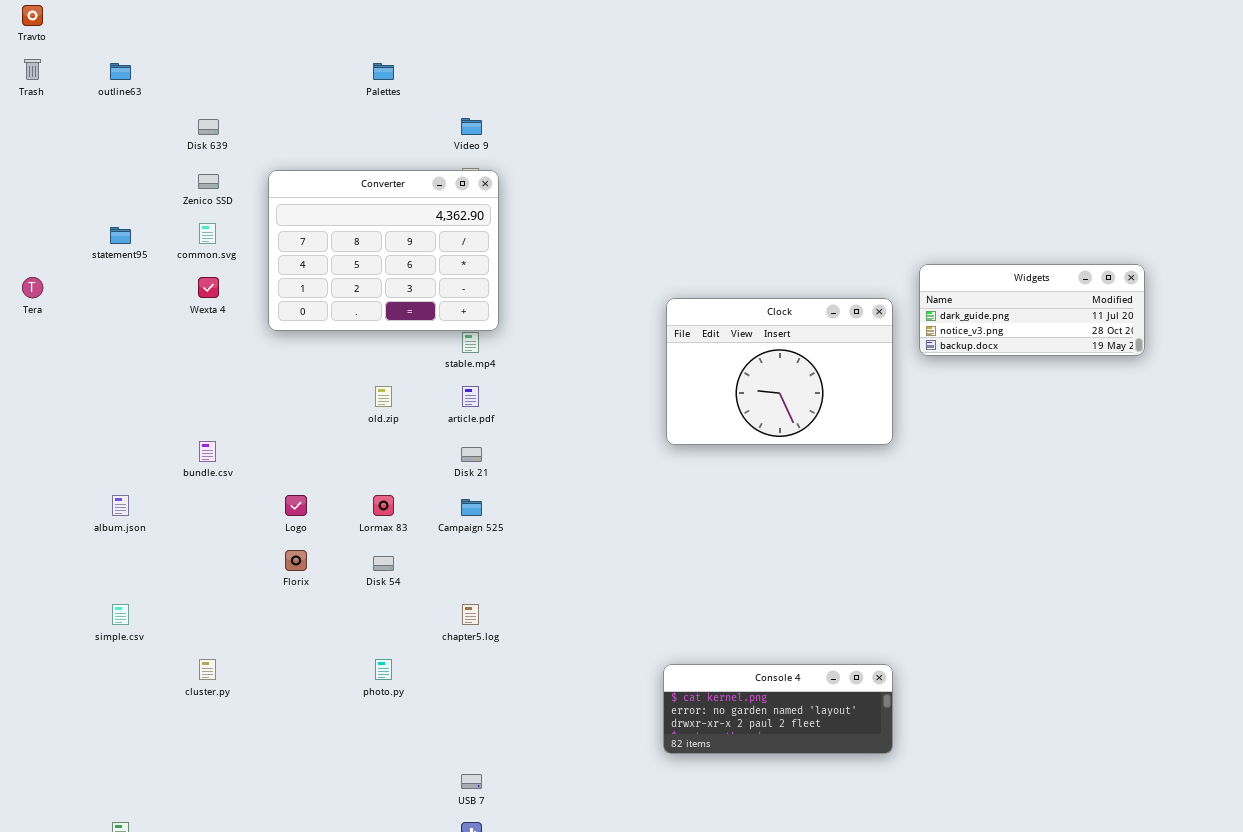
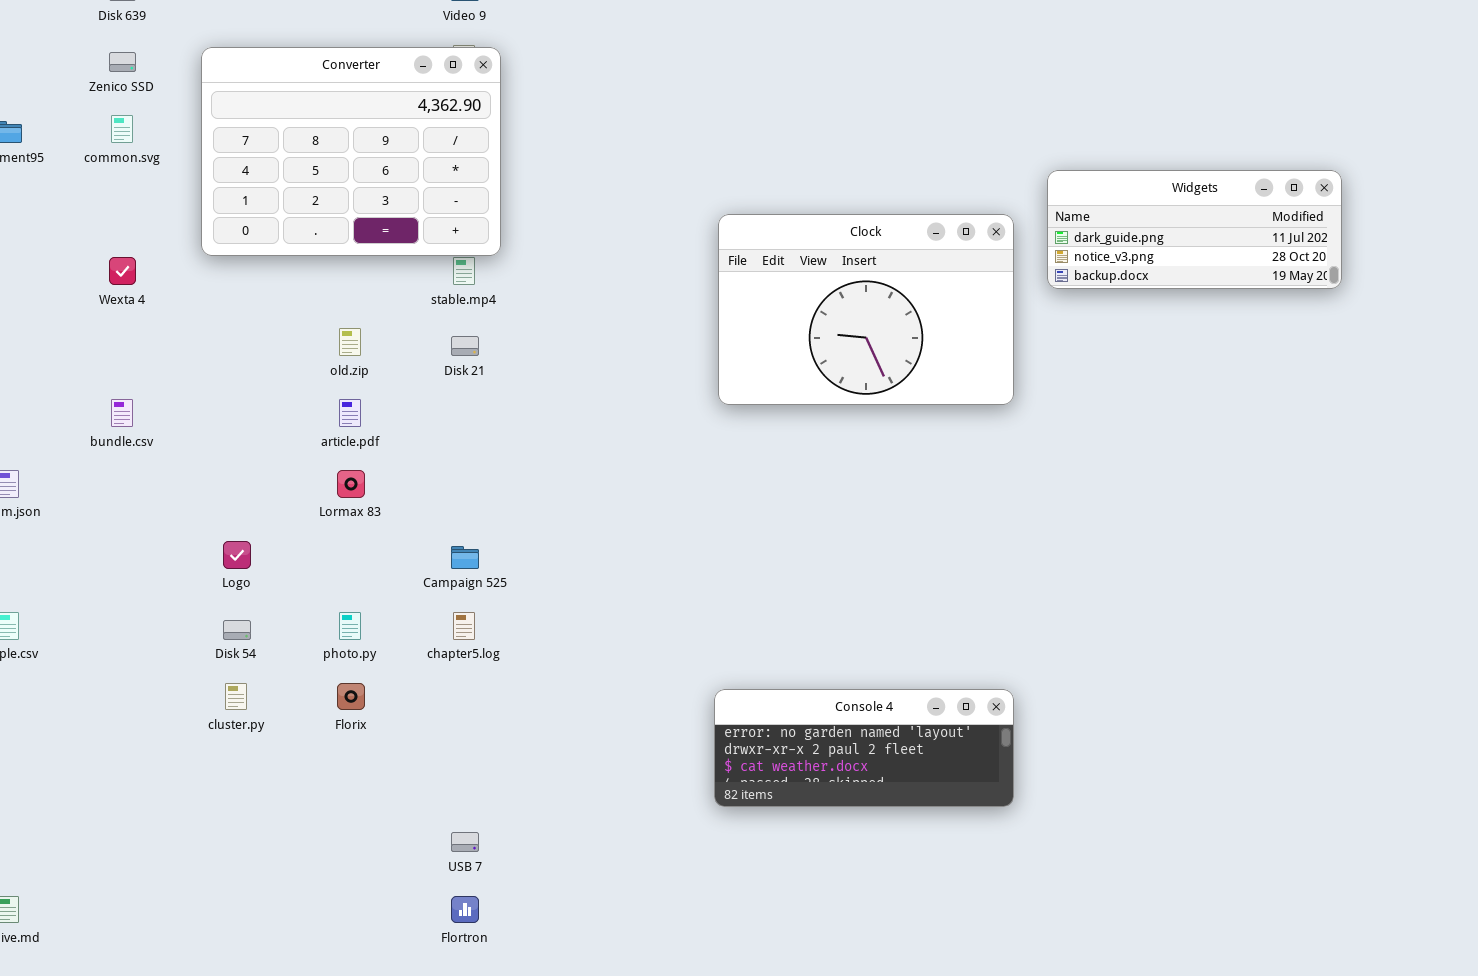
Wexta 4: [198,277,219,298] -> [109,257,136,285], moved
article.pdf: [462,386,479,407] -> [339,399,361,427], moved
Disk 21: [461,447,482,462] -> [451,336,479,356], moved
Logo: [285,495,307,516] -> [223,541,251,569], moved
Campaign 525: [461,499,482,516] -> [451,546,479,569], moved
Florix: [285,550,307,571] -> [337,683,365,710], moved
Disk 54: [373,556,394,571] -> [223,620,251,640], moved
cluster.py: [199,659,216,680] -> [225,683,247,710], moved
photo.py: [375,659,392,680] -> [339,612,361,640], moved
Console 4: [663,664,893,754] -> [714,689,1014,807], scrolled down 1 row

